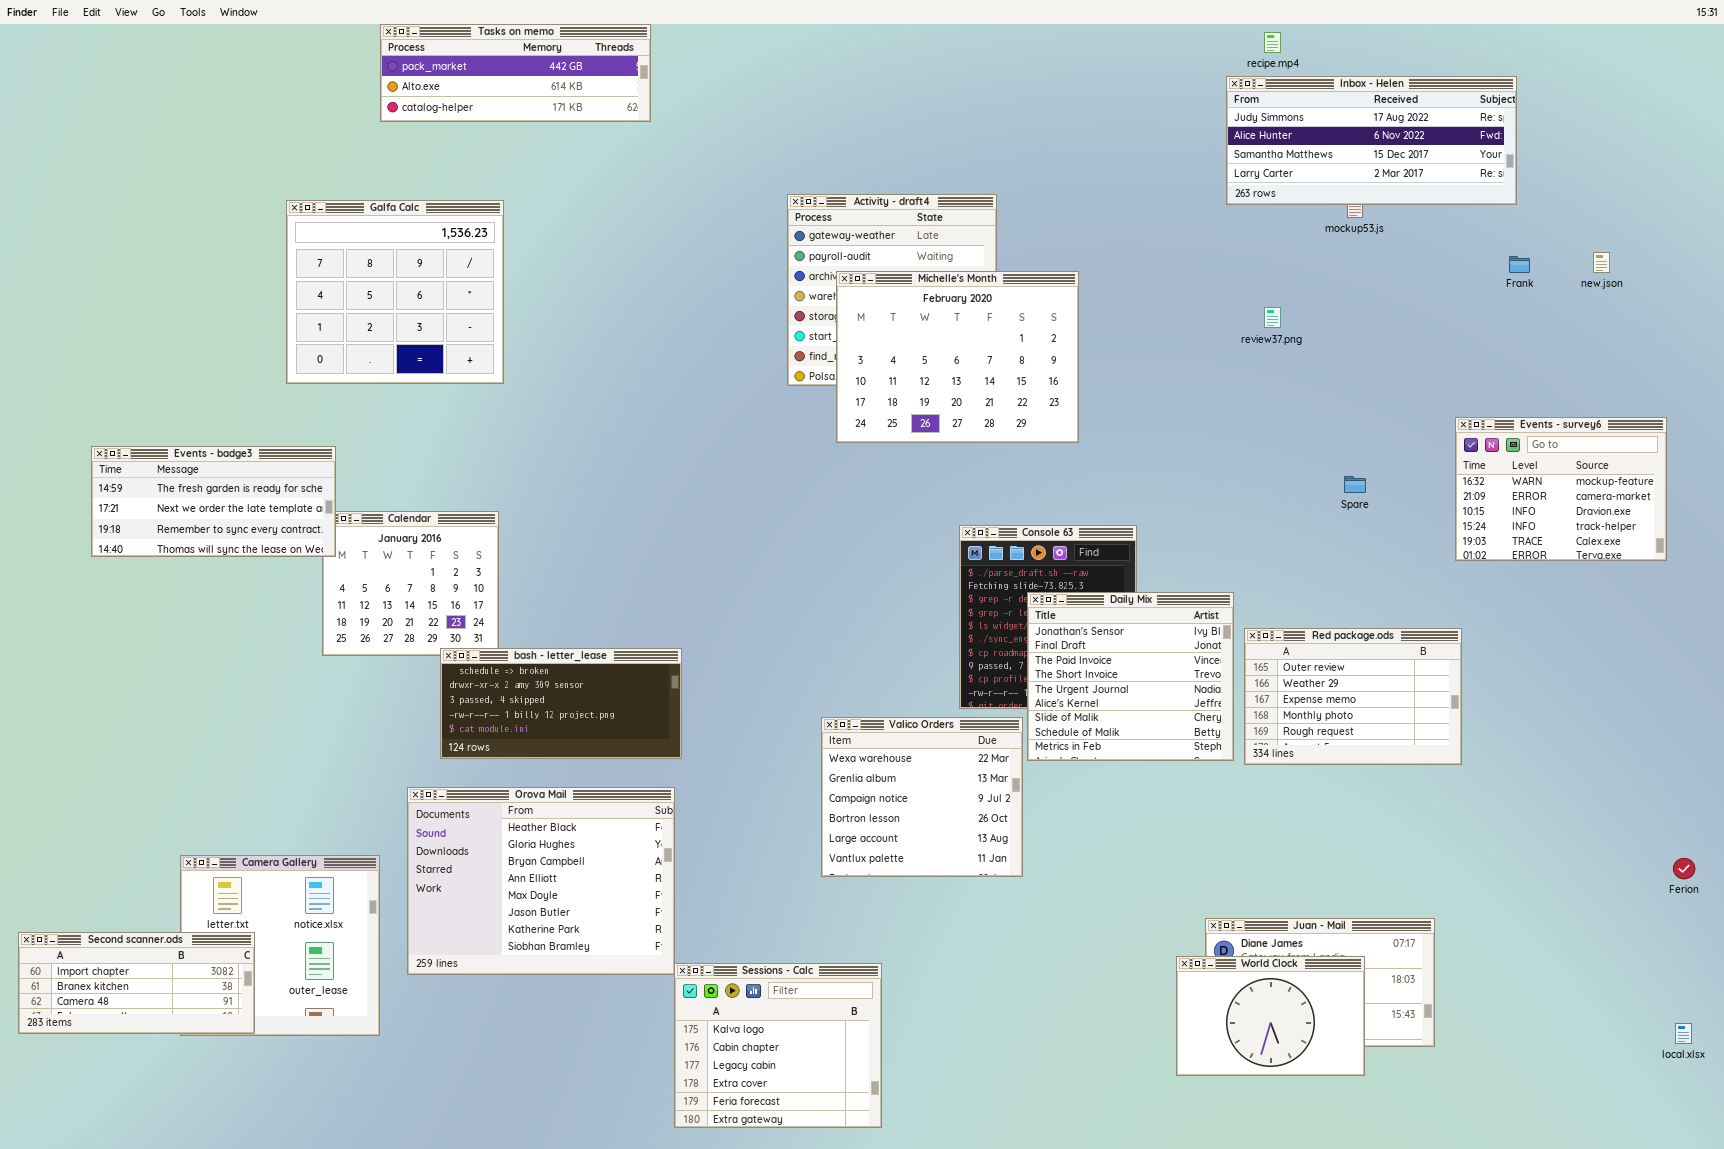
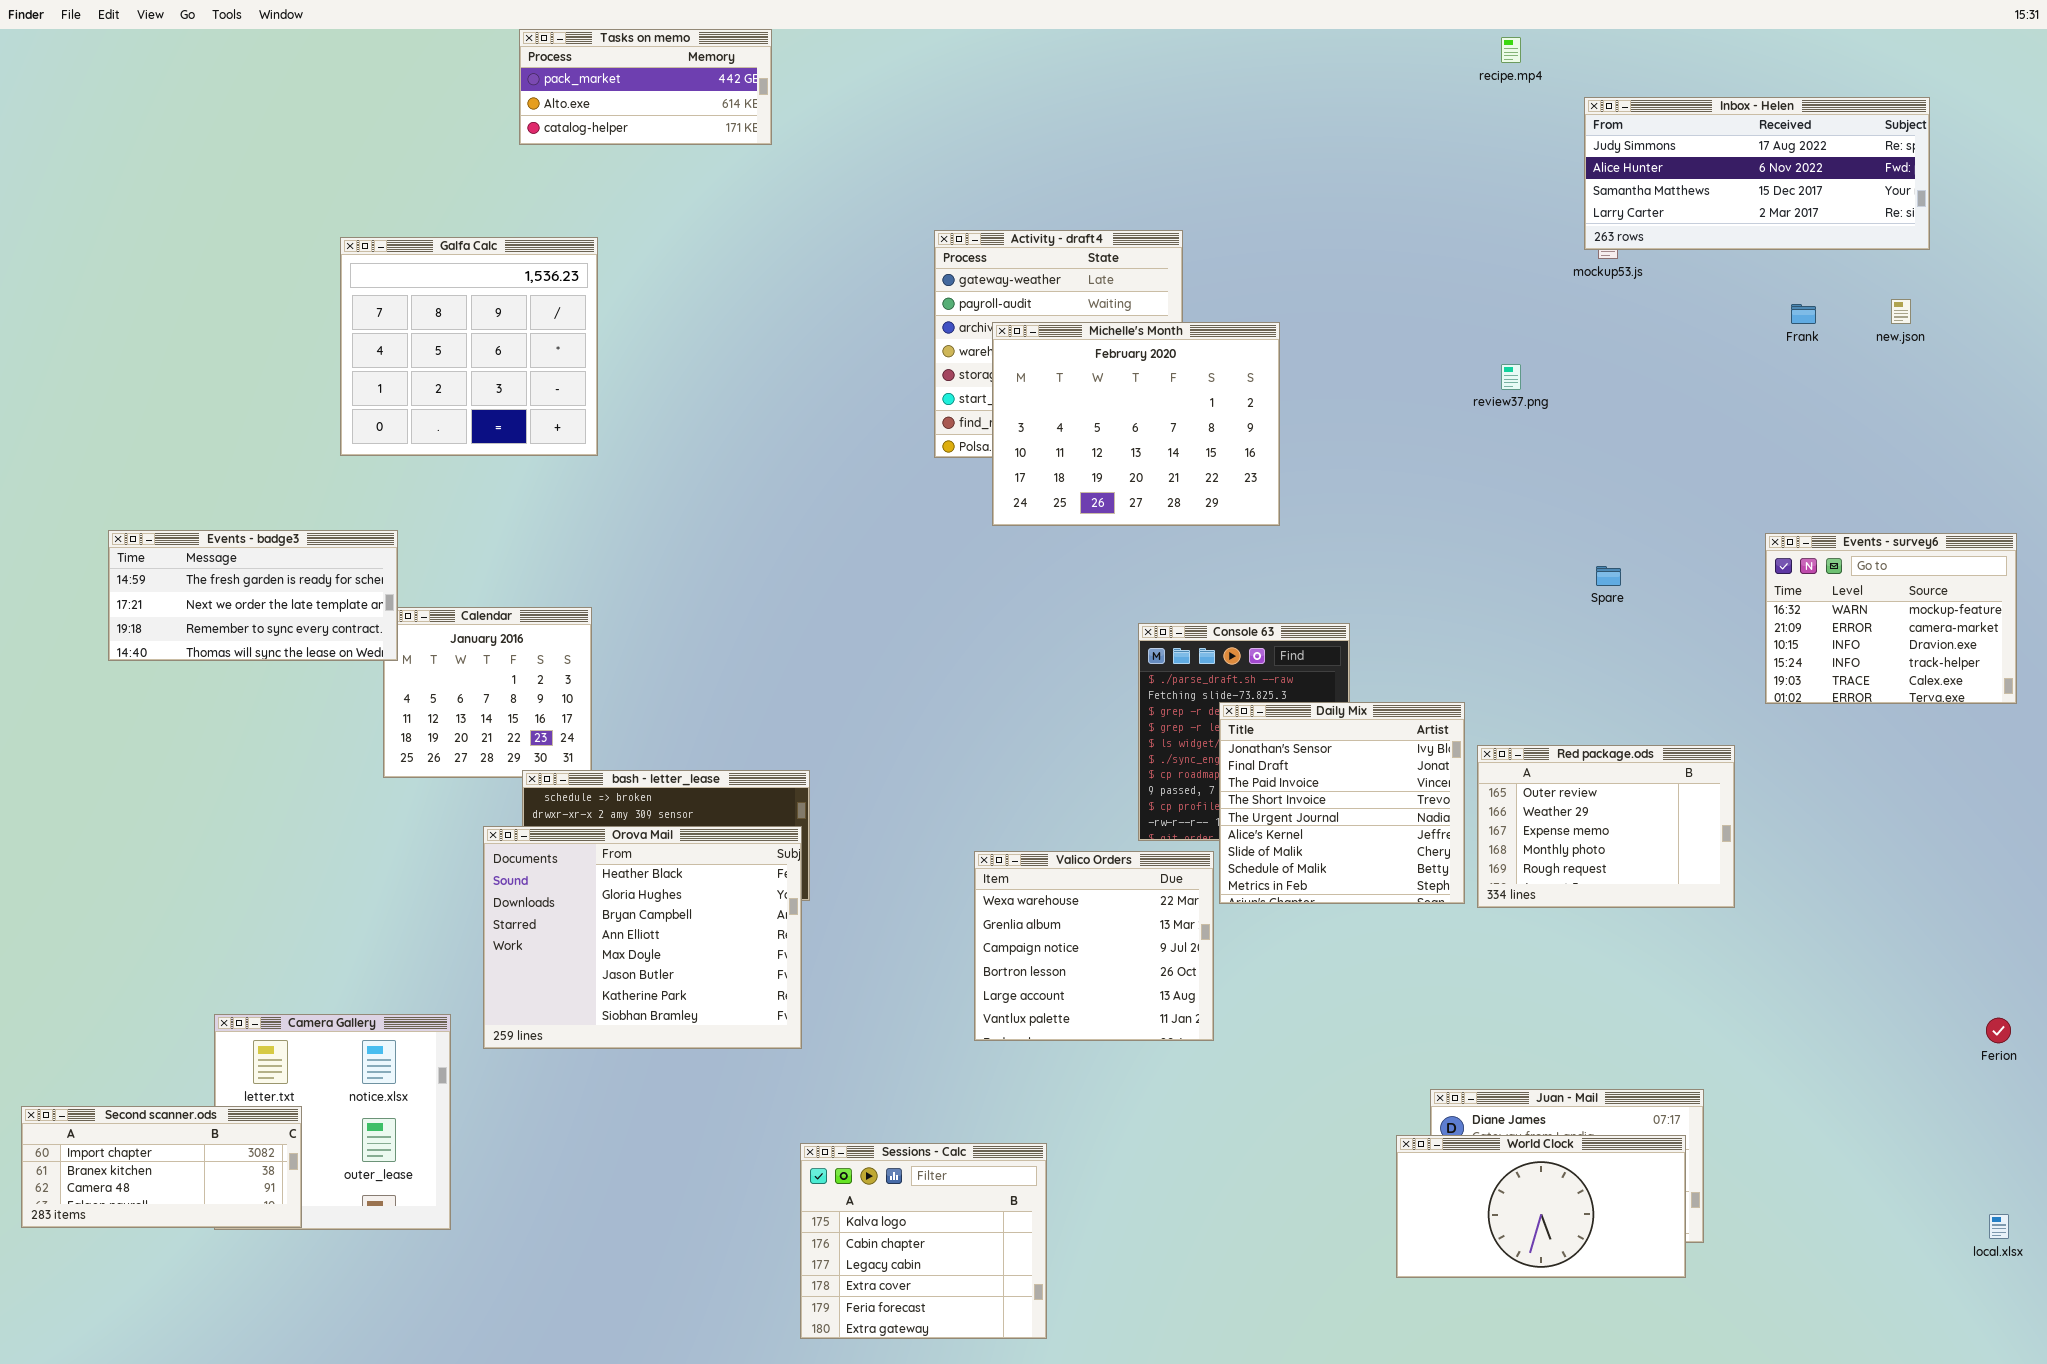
Tasks on memo: [380,24,651,122] -> [519,29,772,145], resized
Inbox - Helen: [1226,76,1517,205] -> [1584,97,1930,250], moved
Events - survey6: [1455,417,1667,561] -> [1765,533,2017,704], moved
Orova Mail: [407,787,675,975] -> [483,826,802,1049], moved
World Clock: [1176,956,1365,1076] -> [1396,1135,1686,1278], resized

